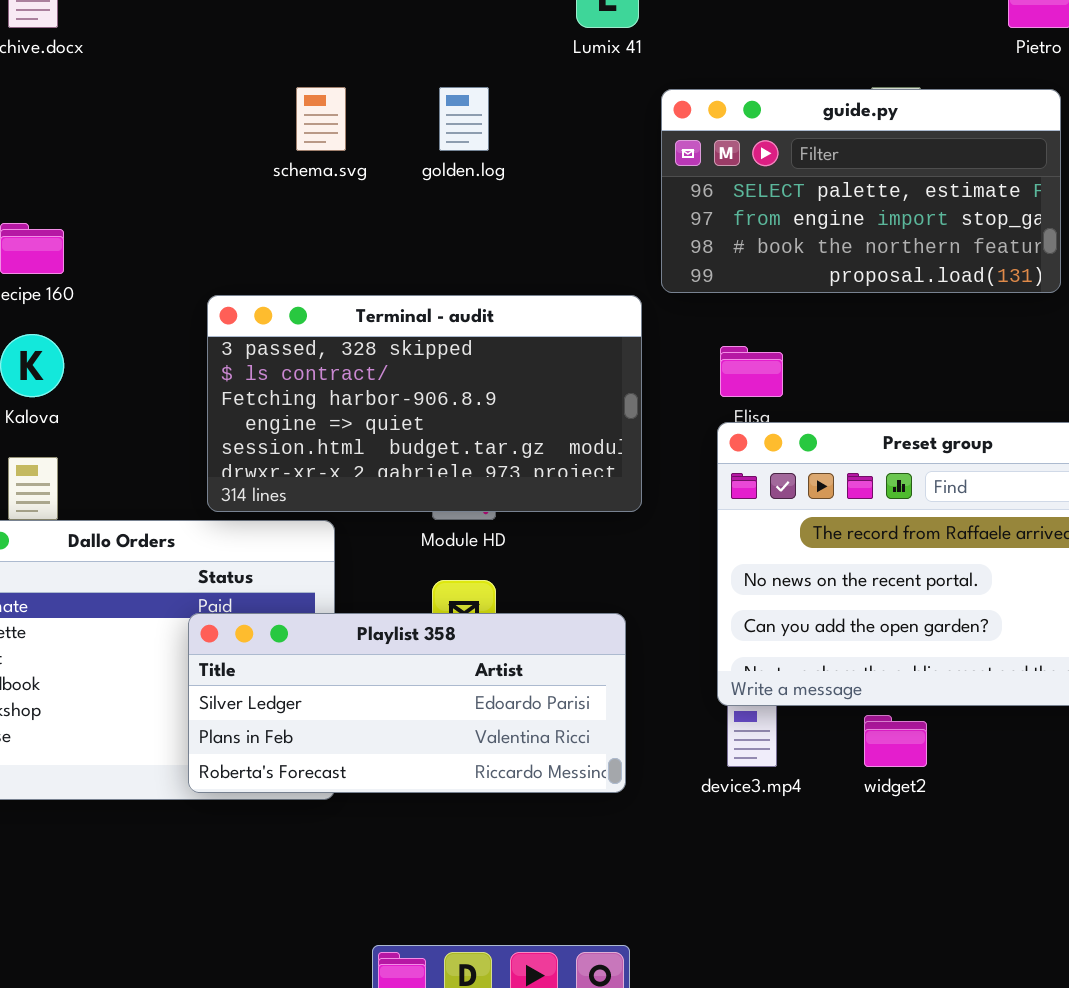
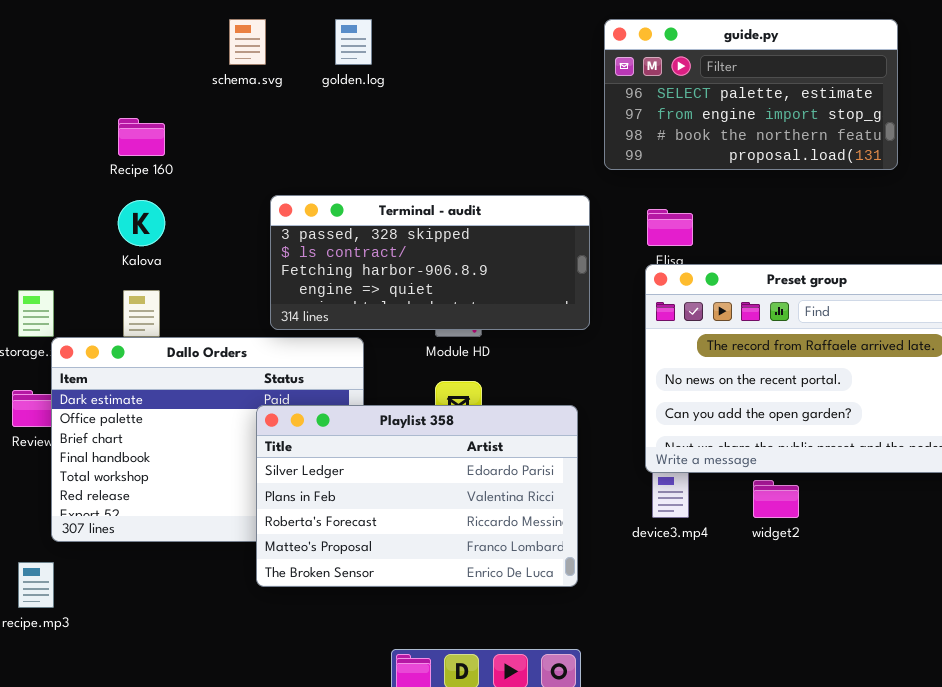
schema.svg: [296,87,346,151] -> [229,19,266,65], moved
golden.log: [439,87,489,151] -> [335,19,372,65], moved
Terminal - audit: [207,295,642,512] -> [270,195,590,330], resized
Playlist 358: [188,613,626,793] -> [256,405,578,587], resized

